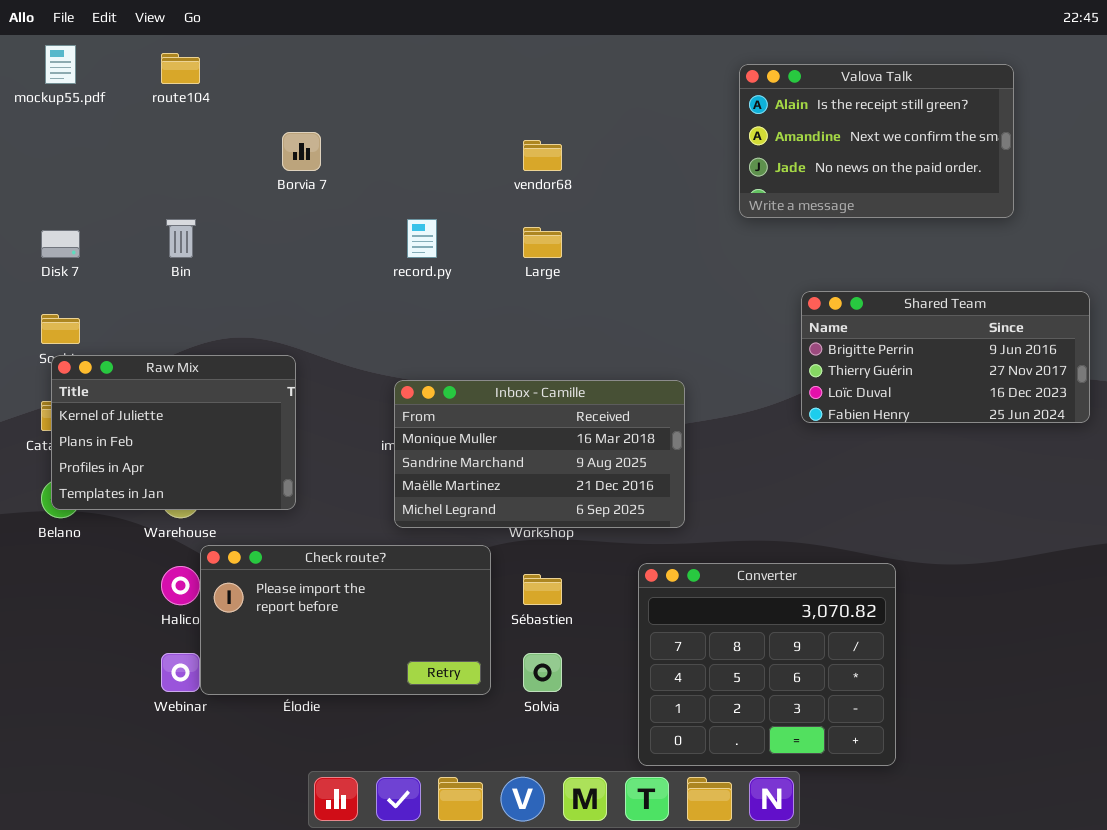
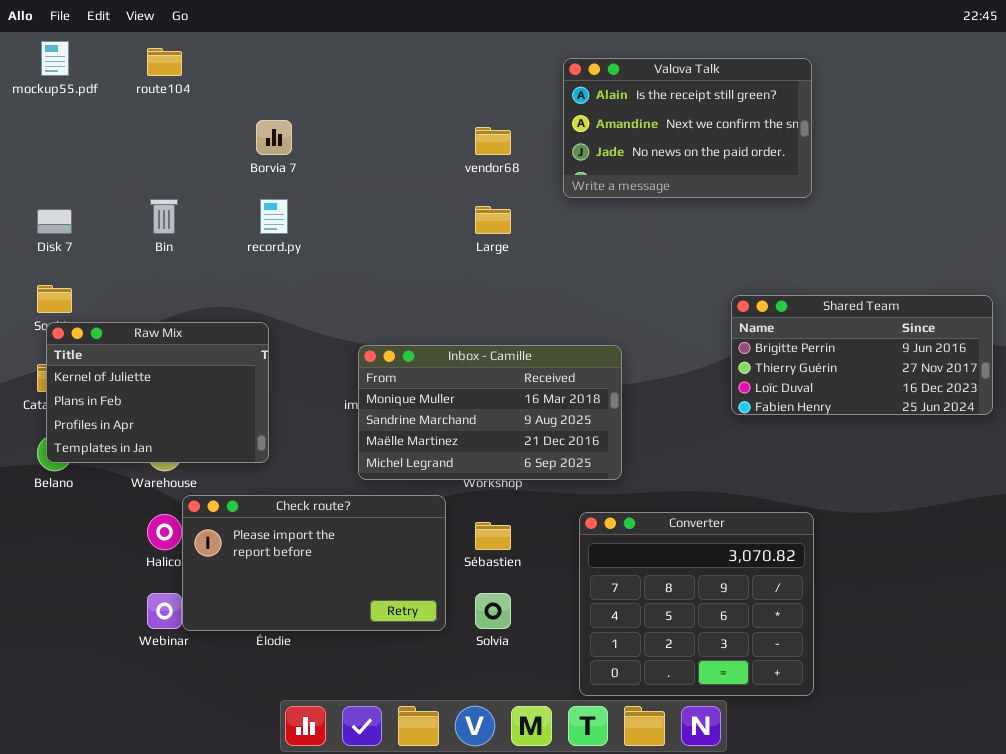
Valova Talk: [739,64,1014,218] -> [563,58,812,198], moved
record.py: [407,219,437,258] -> [260,199,288,234], moved
Shared Team: [801,291,1090,423] -> [731,295,993,415], moved

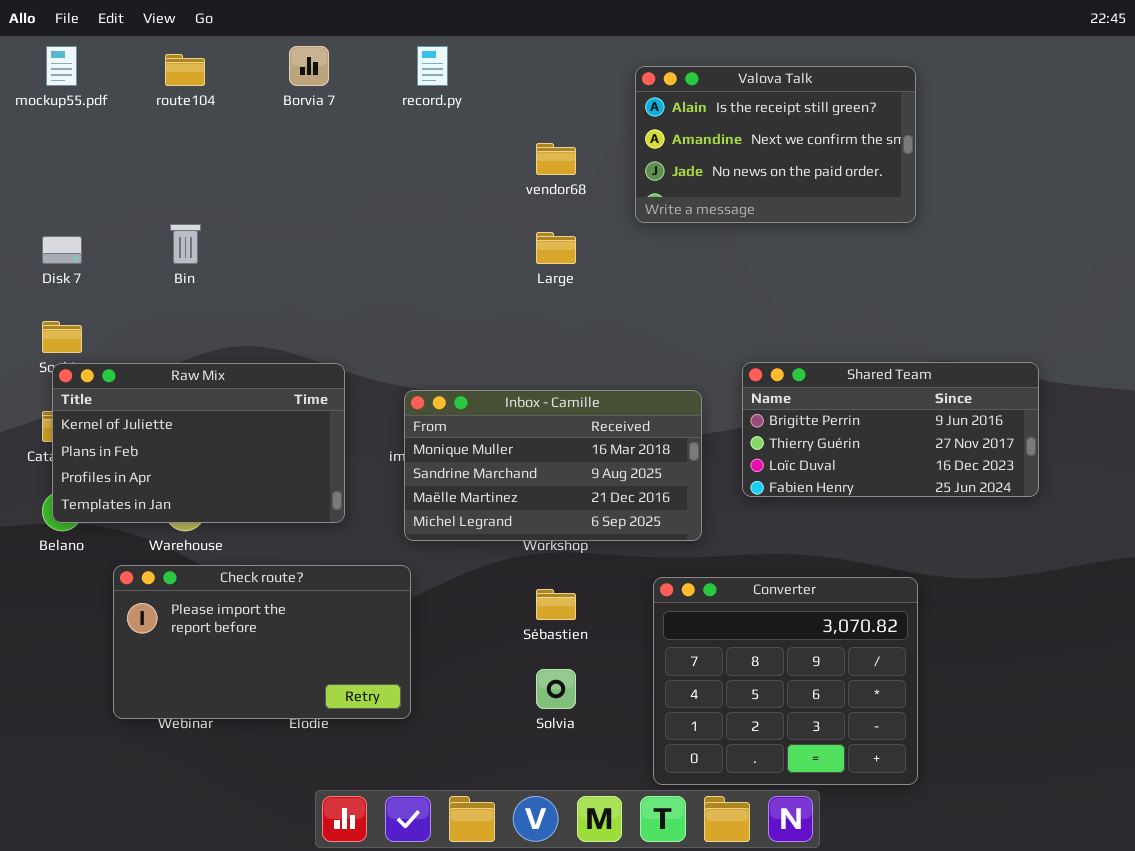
Borvia 7: [256,120,292,155] -> [289,46,329,86], moved
record.py: [260,199,288,234] -> [417,46,448,86], moved
Shared Team: [731,295,993,415] -> [742,362,1039,497], moved
Raw Mix: [46,322,269,463] -> [52,363,345,523], resized
Check route?: [182,495,446,631] -> [113,565,411,719], moved

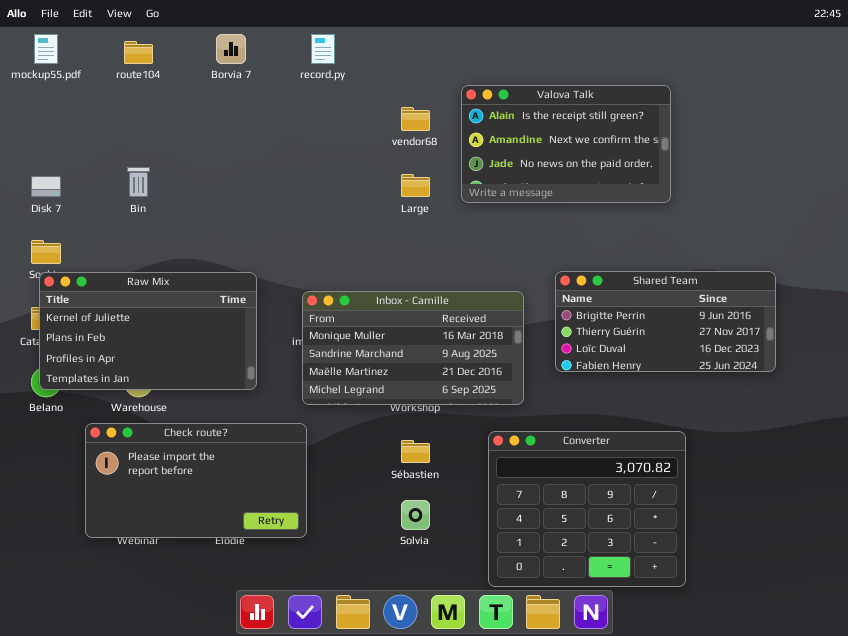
Valova Talk: [635,66,916,223] -> [461,85,671,203], moved

